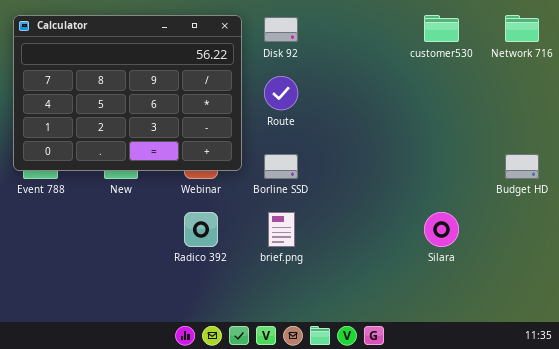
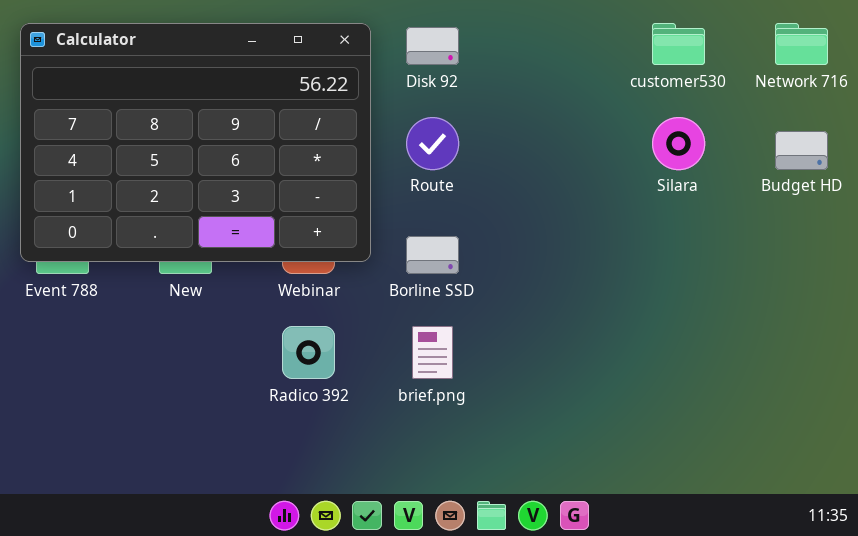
Budget HD: [505,154,539,179] -> [775,131,828,170], moved
Silara: [424,212,459,247] -> [652,117,705,170], moved

